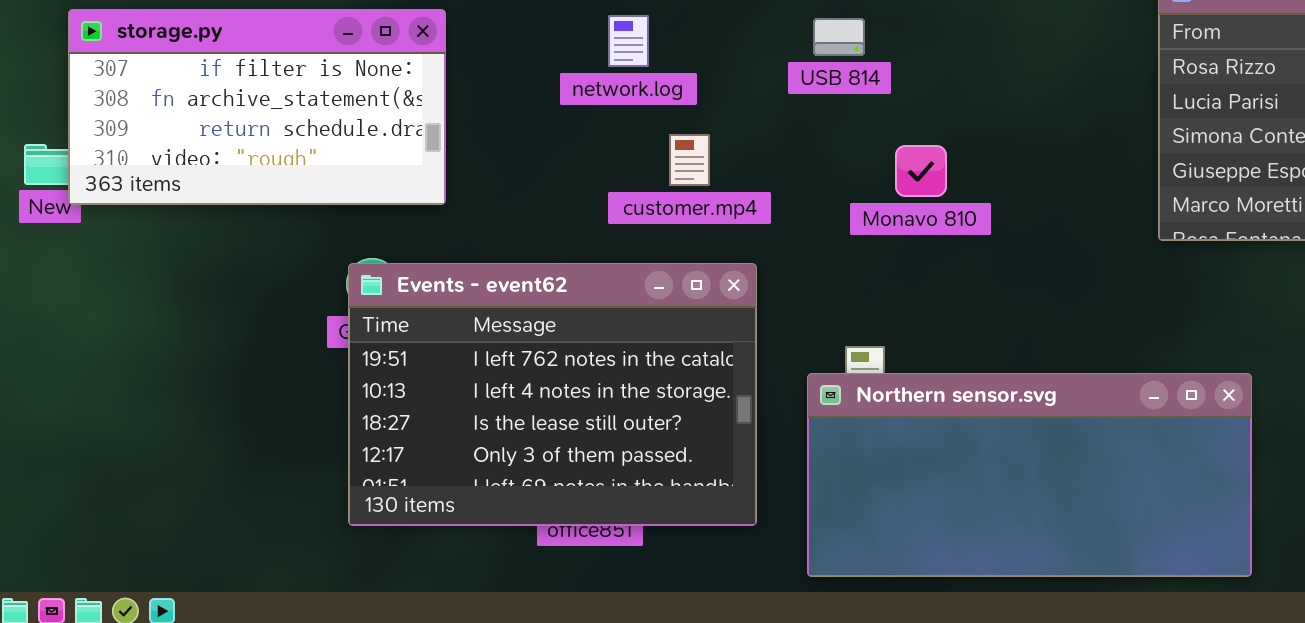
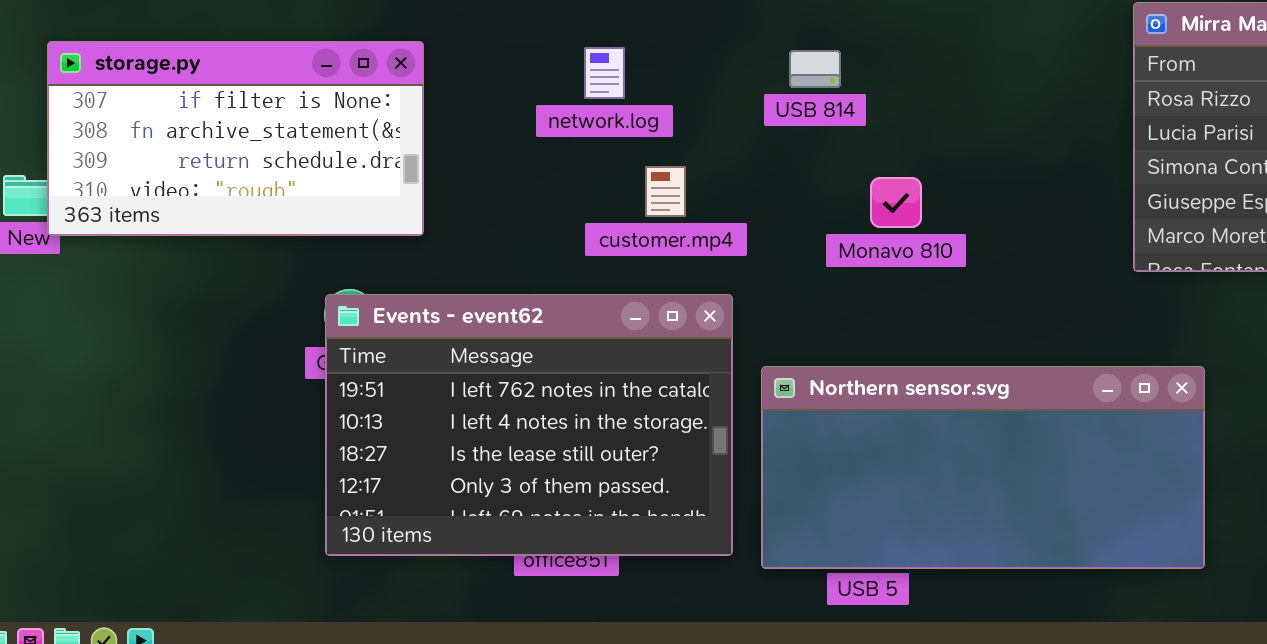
Northern sensor.svg: [807,373,1252,577] -> [761,366,1205,569], moved

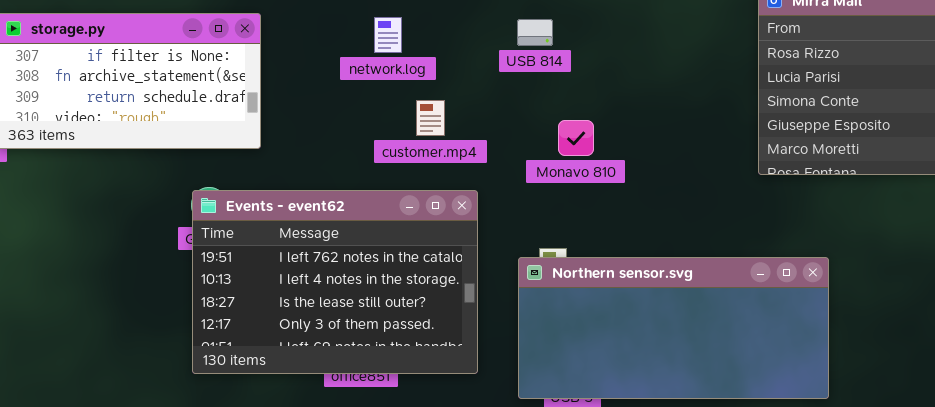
Monavo 810: [870,177,922,228] -> [558,120,594,156], moved
Northern sensor.svg: [761,366,1205,569] -> [518,257,829,399], moved

